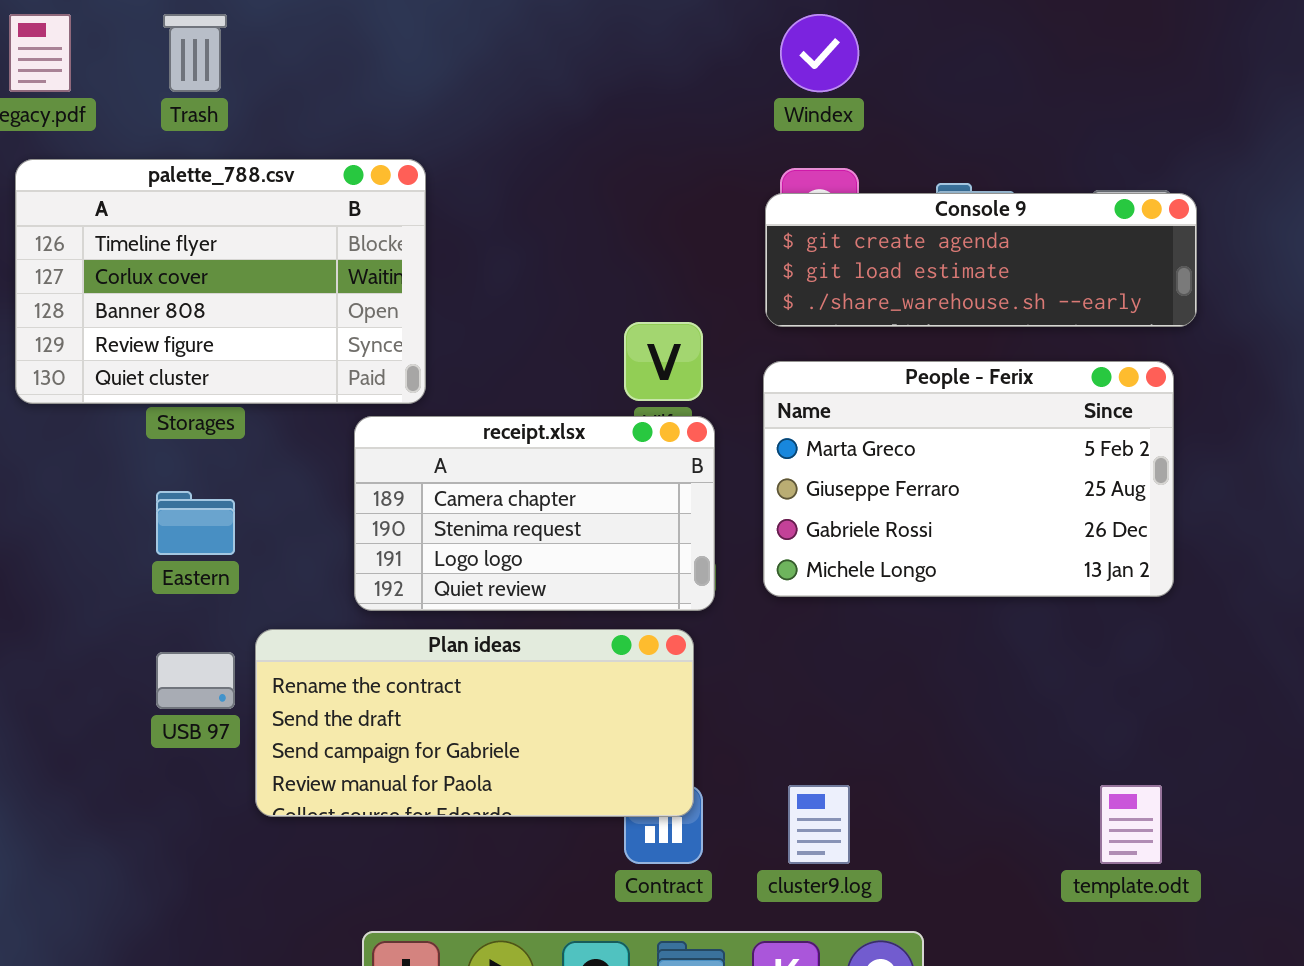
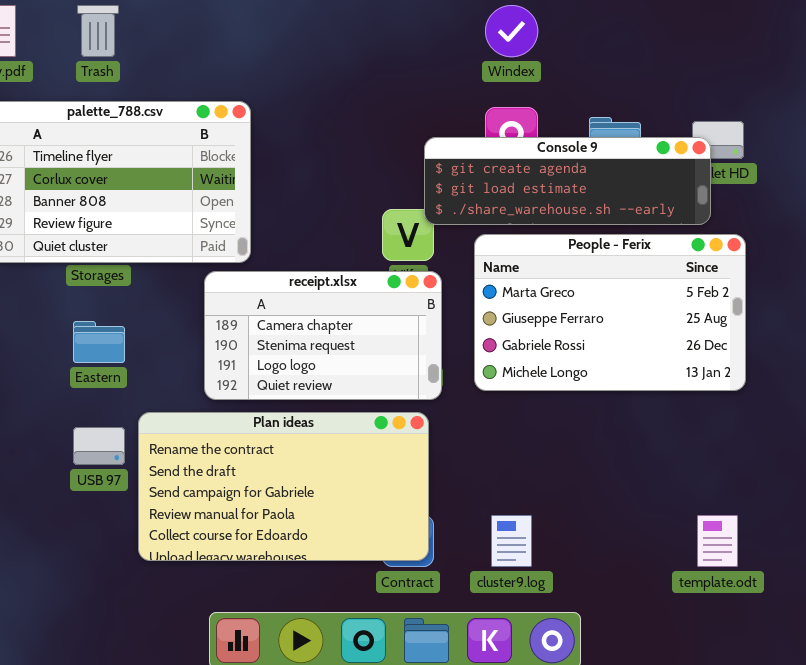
Console 9: [765,193,1197,327] -> [424,137,711,225], moved
Plan ideas: [255,629,694,817] -> [138,412,429,561], resized

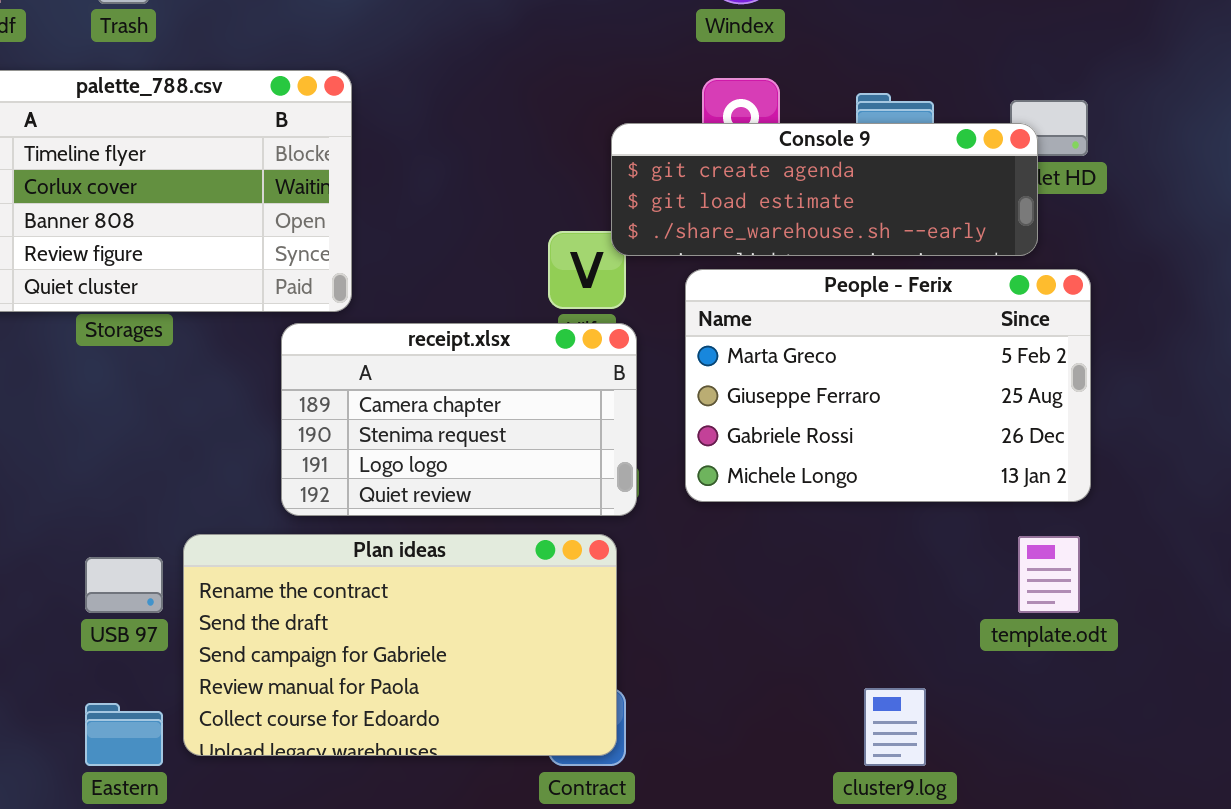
Eastern: [73,321,125,363] -> [85,703,163,766], moved
cluster9.log: [491,515,532,567] -> [864,688,926,766], moved
template.odt: [697,515,738,567] -> [1018,536,1080,613], moved

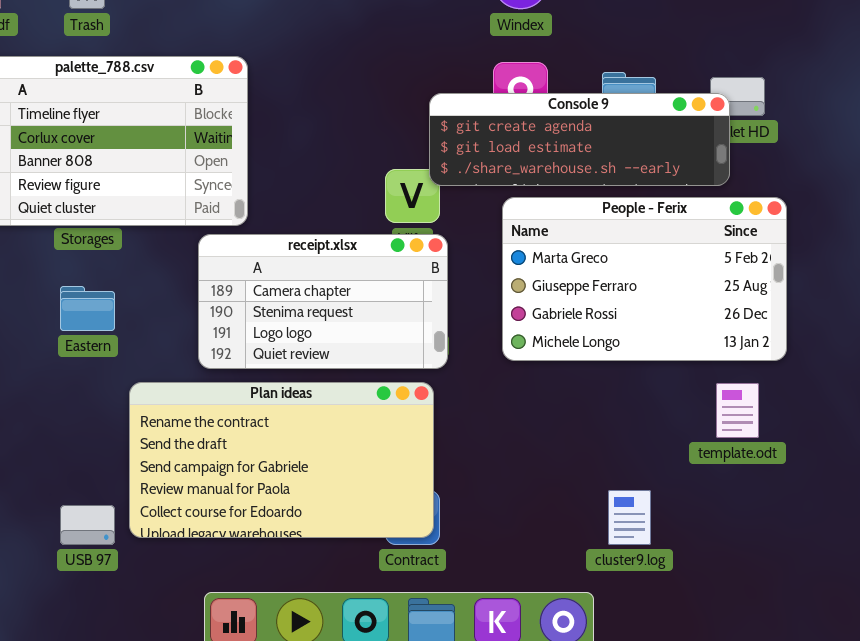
People - Ferix: [685,269,1091,502] -> [502,197,787,361], moved
USB 97: [85,557,163,613] -> [60,505,115,545], moved
Eastern: [85,703,163,766] -> [60,286,115,331], moved

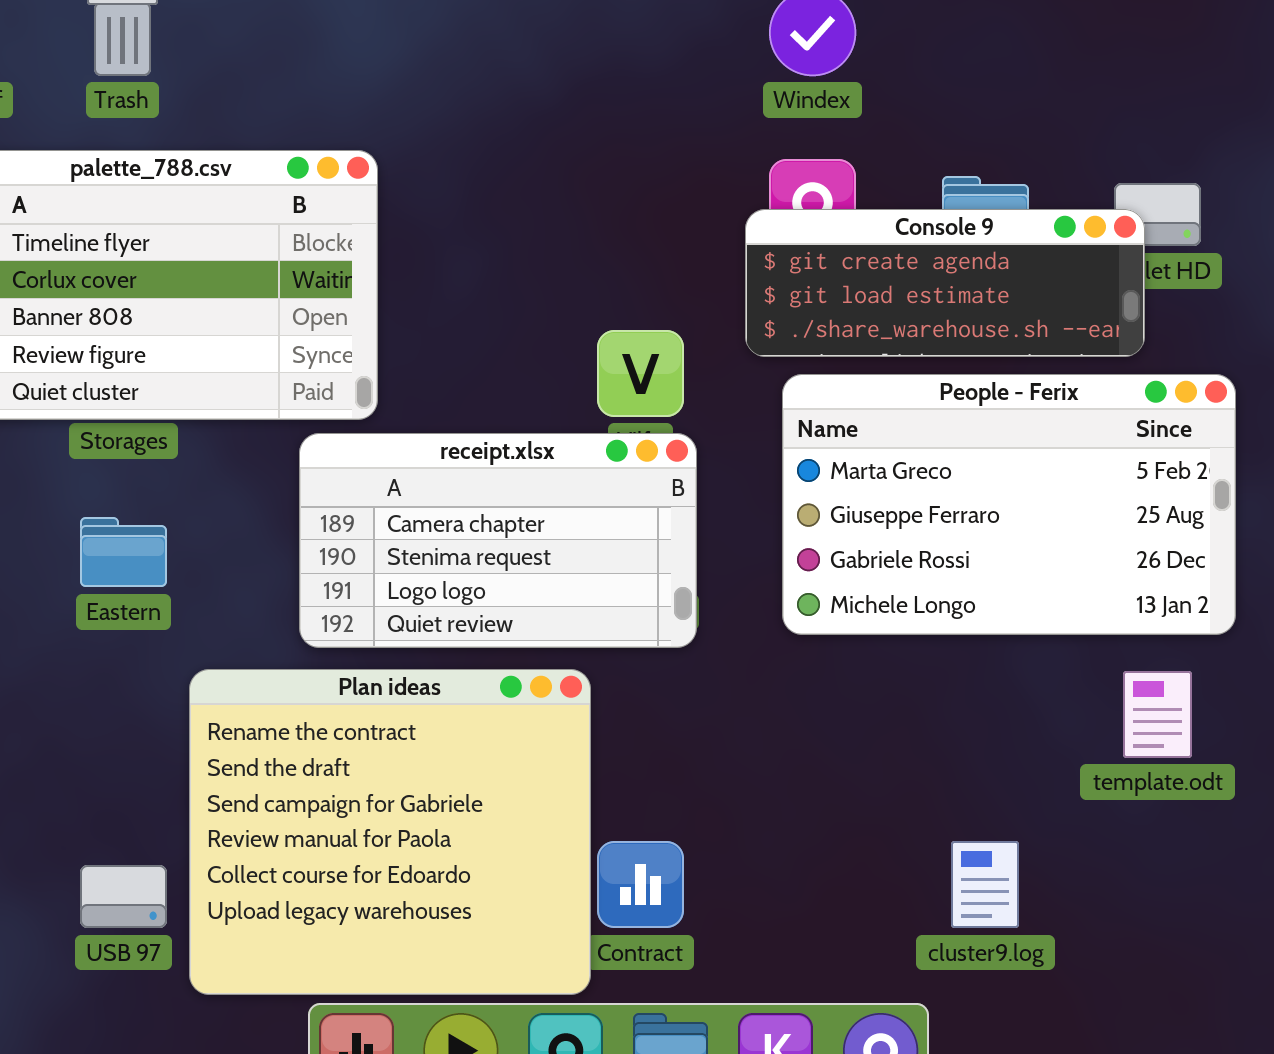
Console 9: [429,93,730,186] -> [745,209,1145,357], resized
Plan ideas: [129,382,434,538] -> [189,669,591,995], resized

